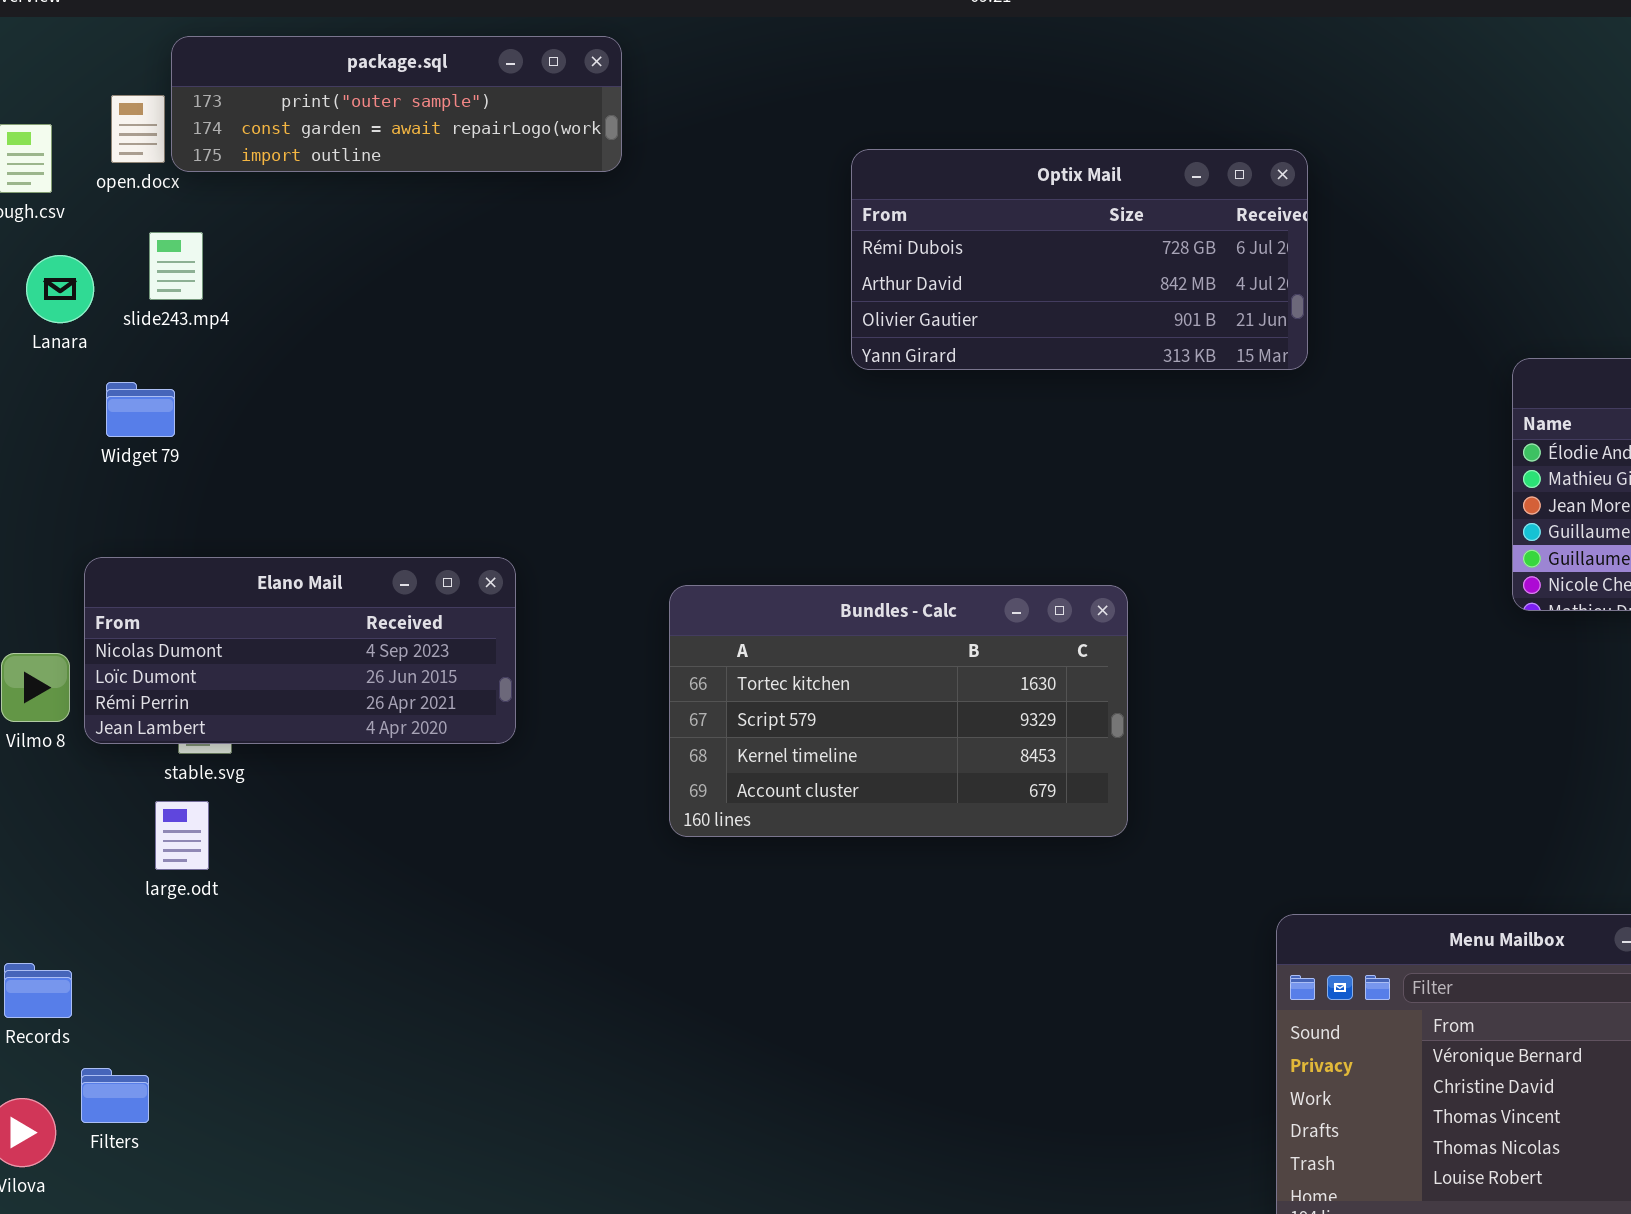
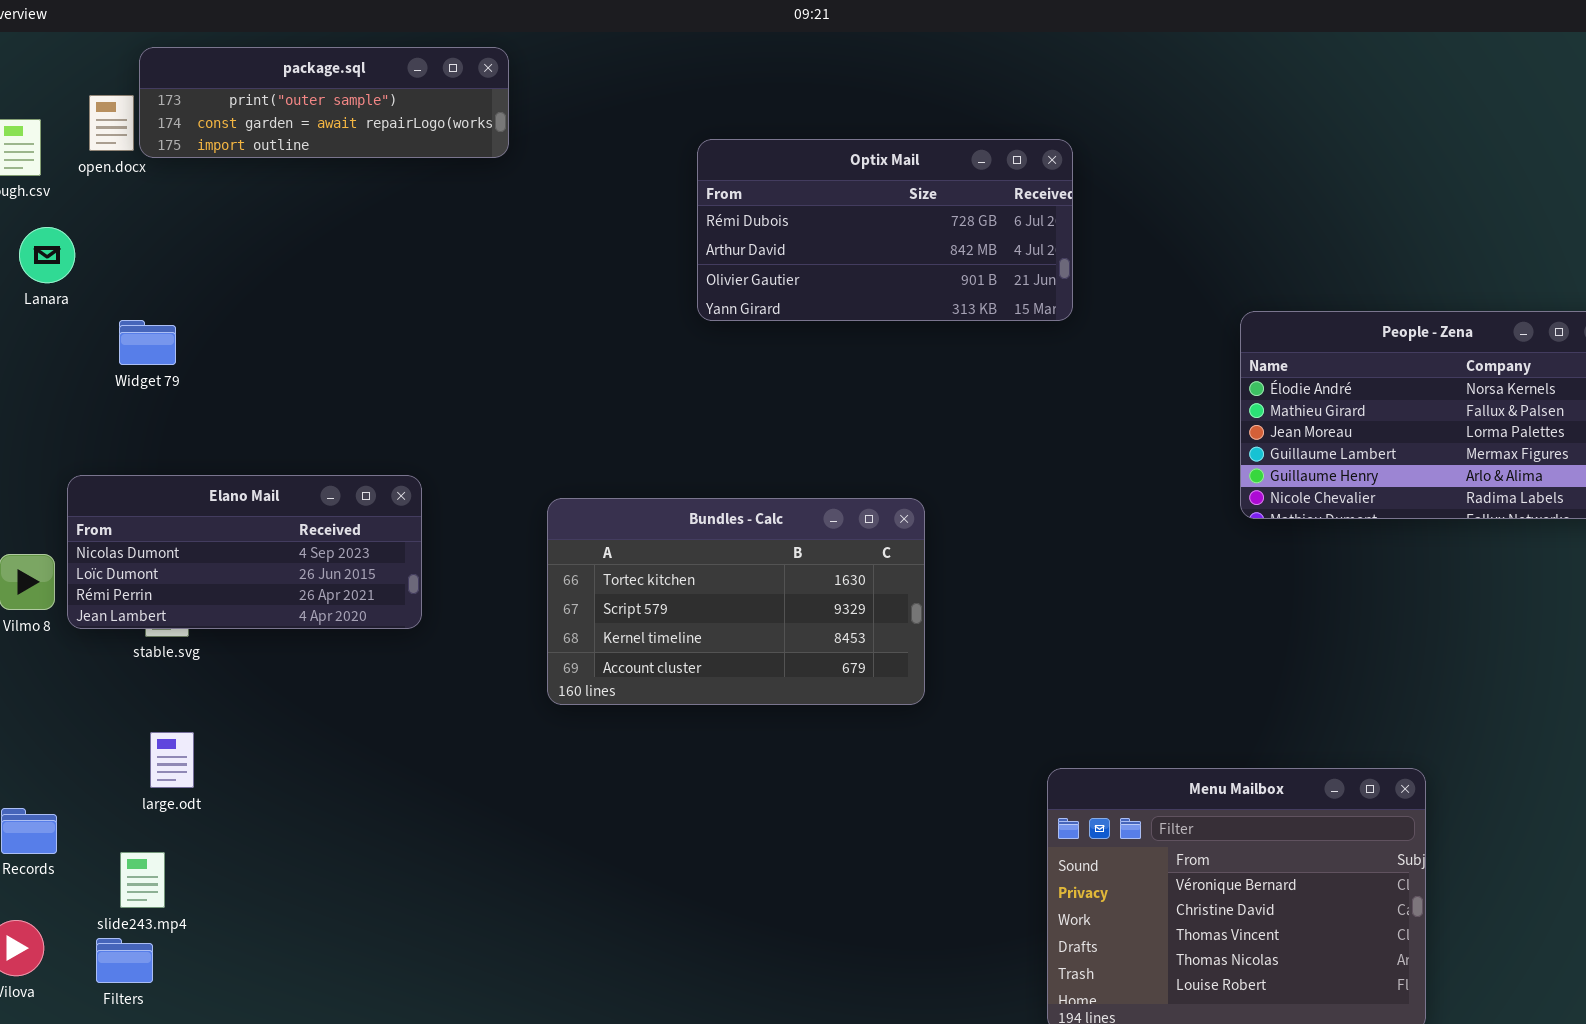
slide243.mp4: [149,232,203,300] -> [120,852,165,908], moved
Widget 79: [106,382,175,437] -> [119,320,176,365], moved
large.odt: [155,801,209,870] -> [150,732,194,788], moved
Filters: [81,1068,149,1123] -> [96,938,153,983], moved

